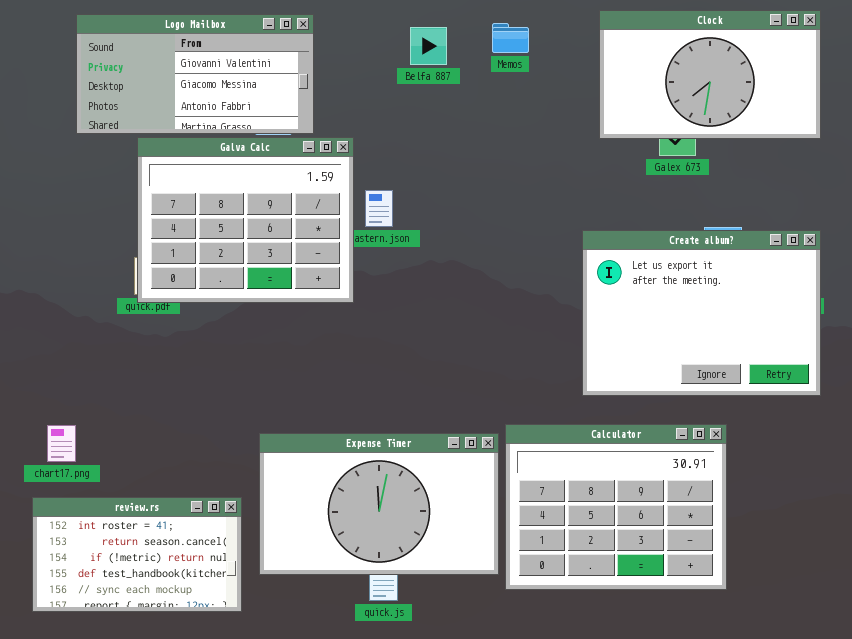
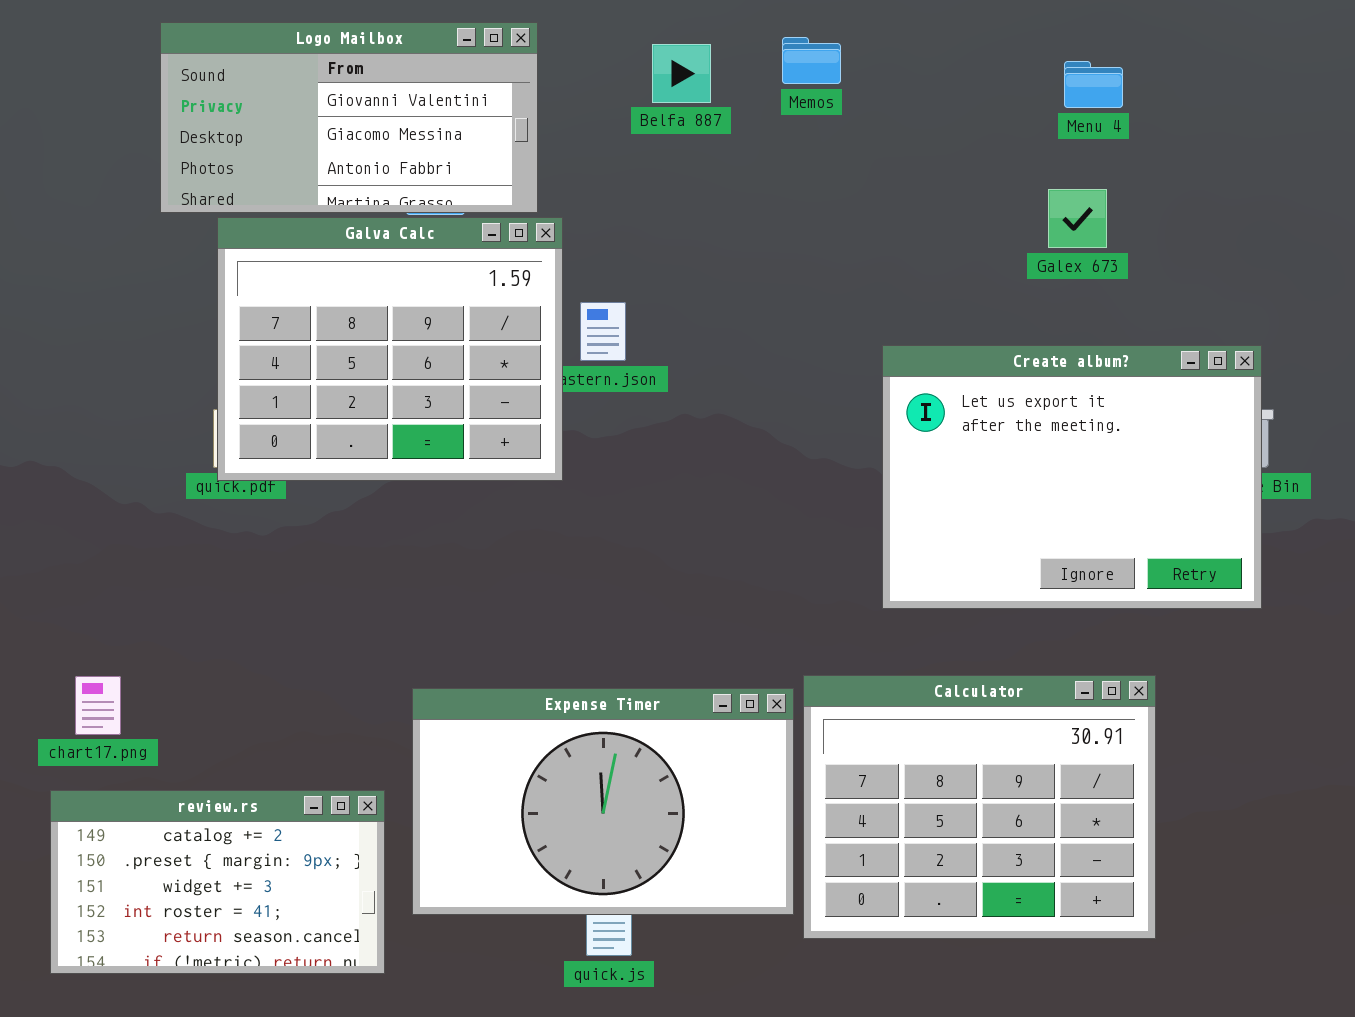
Clock: [599,10,821,139] -> none, closed
Logo Mailbox: [76,14,314,134] -> [160,22,538,213], moved
Create album?: [582,230,821,396] -> [882,345,1262,609], moved
review.rs: [32,497,242,612] -> [50,790,385,974], scrolled up 3 rows

